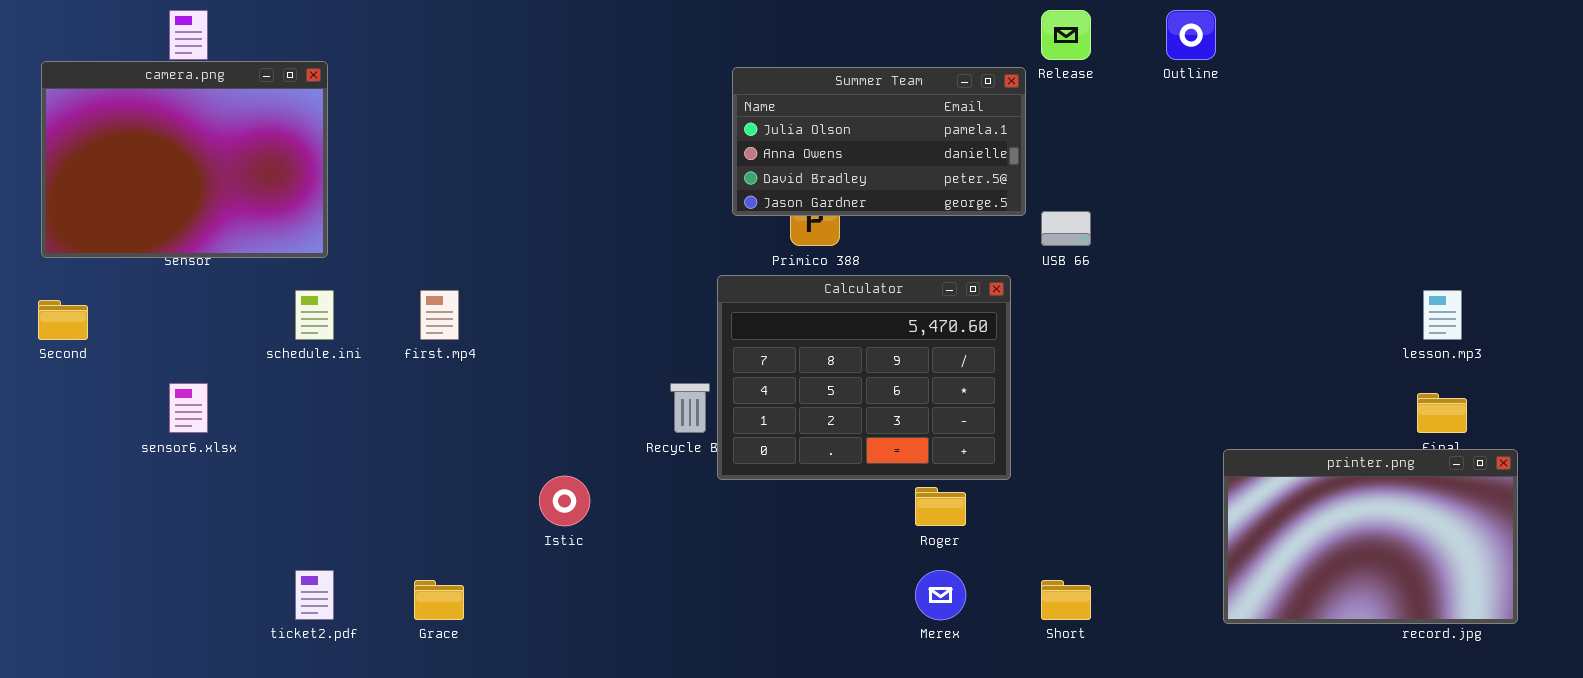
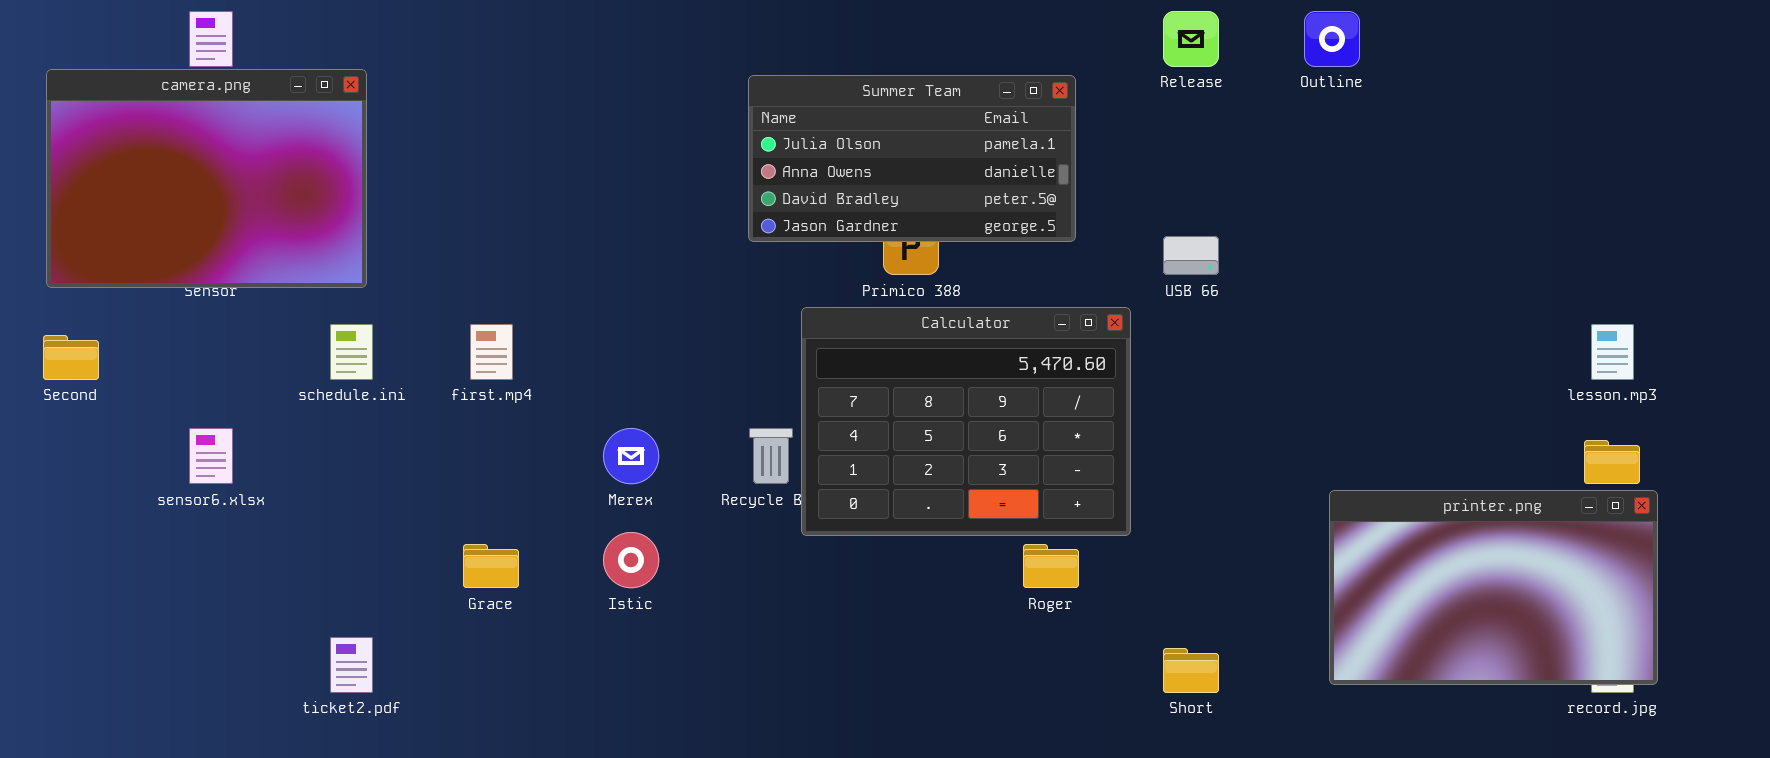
Summer Team: [732,67,1026,216] -> [748,75,1076,242], moved
printer.png: [1223,449,1518,624] -> [1329,490,1658,685], moved
Merex: [915,570,966,620] -> [603,428,659,484], moved
Grace: [414,580,464,620] -> [463,544,519,588], moved

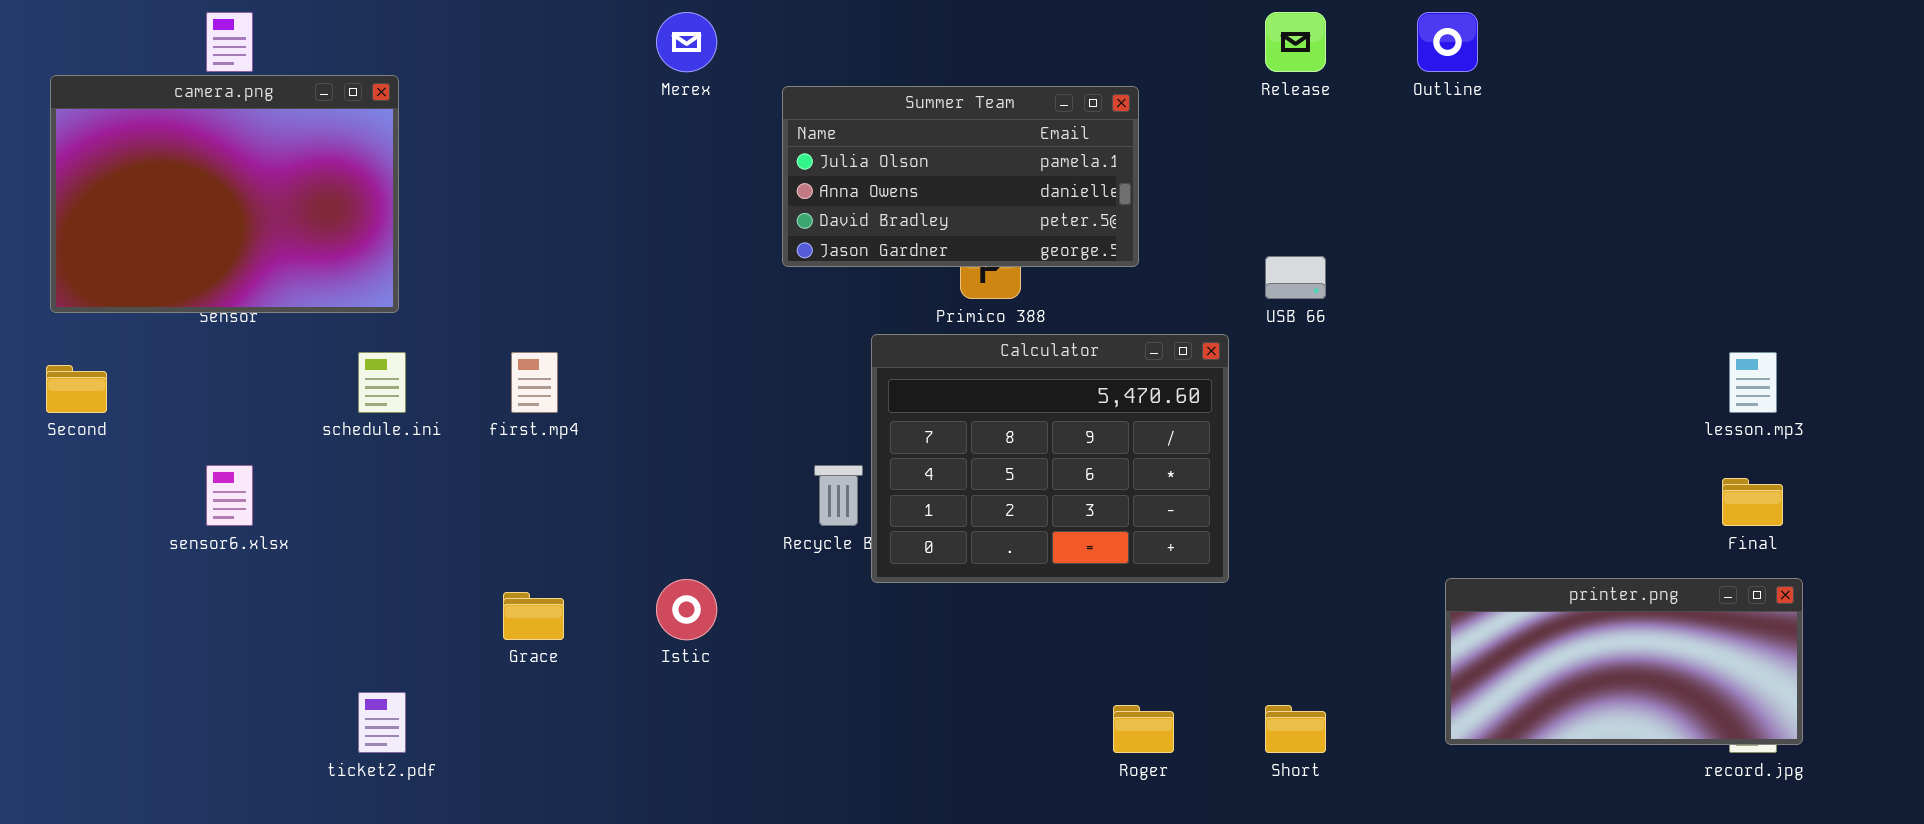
Summer Team: [748,75,1076,242] -> [782,86,1139,267], moved
Merex: [603,428,659,484] -> [656,12,717,72], moved
printer.png: [1329,490,1658,685] -> [1445,578,1803,745], resized
Roger: [1023,544,1079,588] -> [1113,705,1174,753], moved

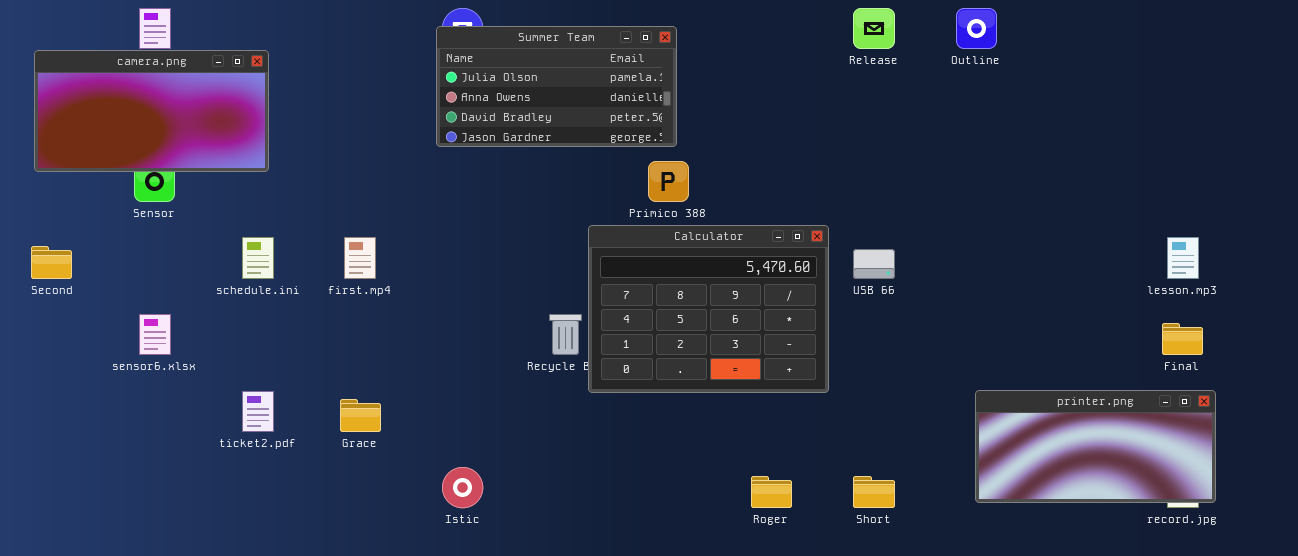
camera.png: [50,75,399,313] -> [34,50,269,172], resized
Summer Team: [782,86,1139,267] -> [436,26,677,147], moved
USB 66: [1265,256,1326,299] -> [853,249,895,279], moved
Istic: [656,579,717,640] -> [442,467,483,508], moved
ticket2.pdf: [358,692,406,753] -> [242,391,274,432], moved

